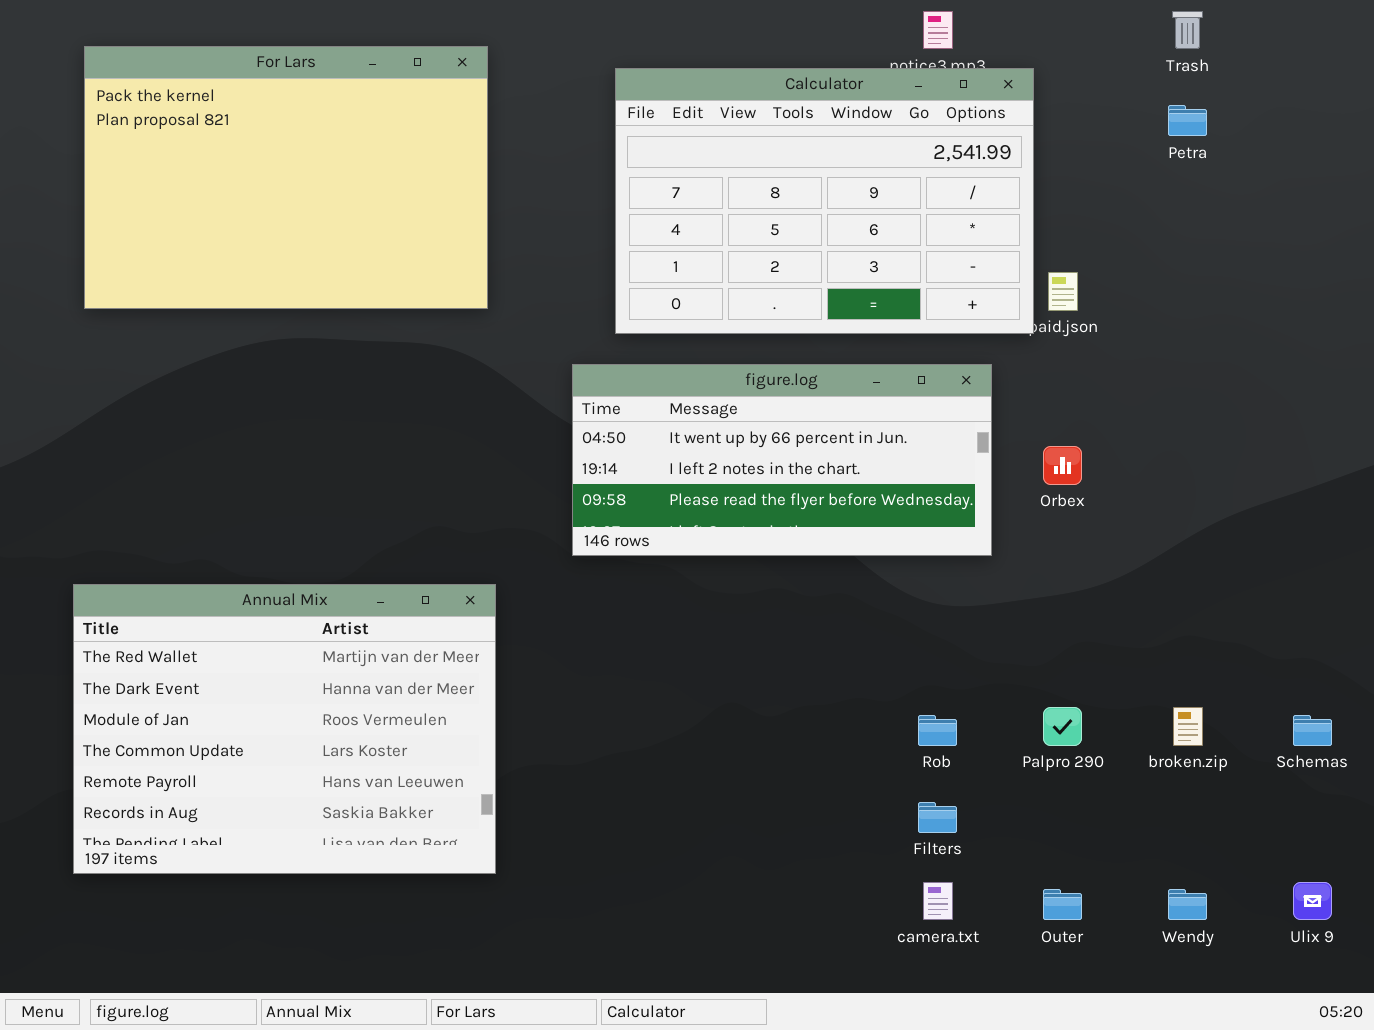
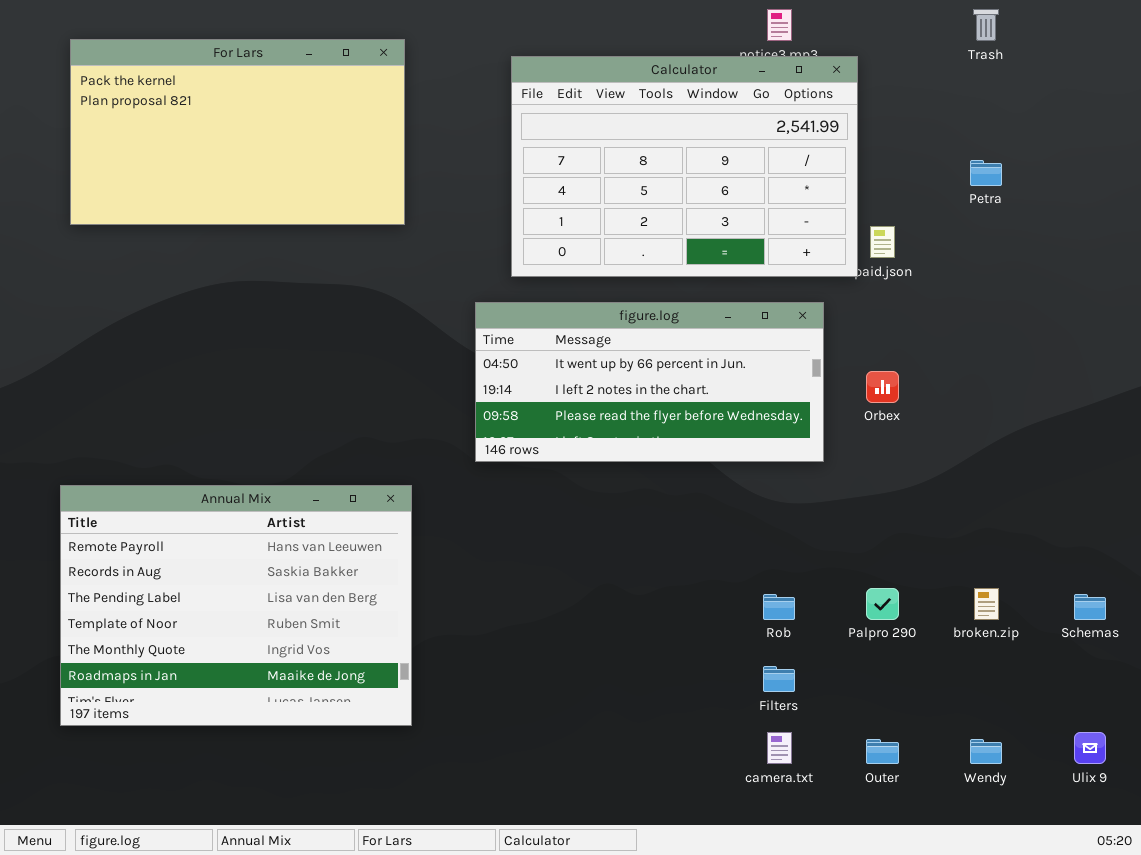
For Lars: [84,46,488,309] -> [70,39,405,225], resized
Petra: [1168,105,1207,136] -> [970,160,1002,186], moved
Annual Mix: [73,584,496,874] -> [60,485,412,726], scrolled down 4 rows

